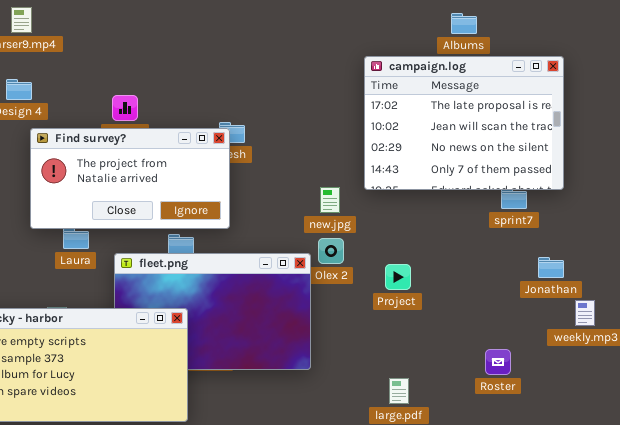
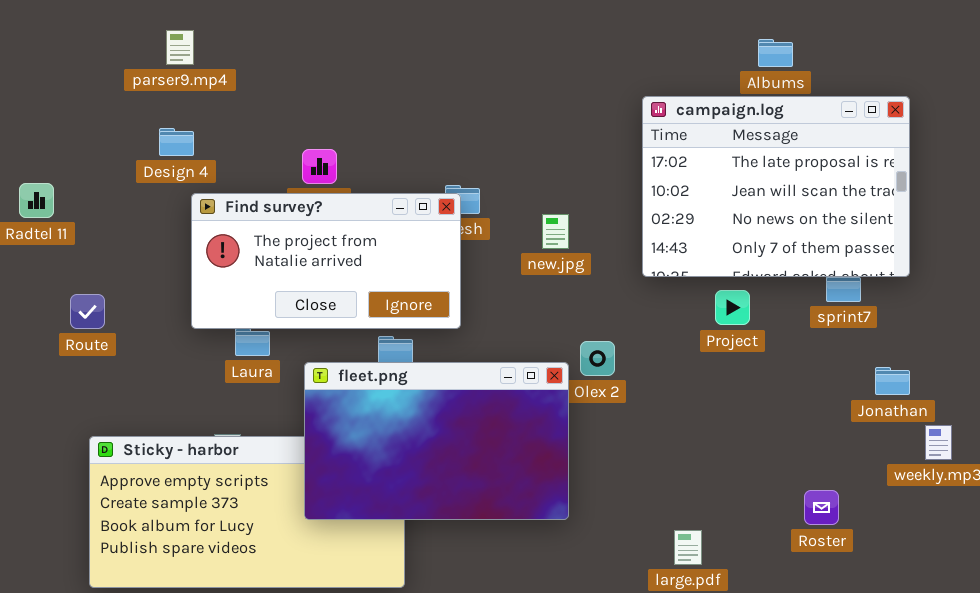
new.jpg: [320,187,340,213] -> [542,214,569,249], moved
fleet.png: [114,253,311,370] -> [304,362,569,520], raised
Project: [385,264,411,290] -> [715,290,750,325], moved

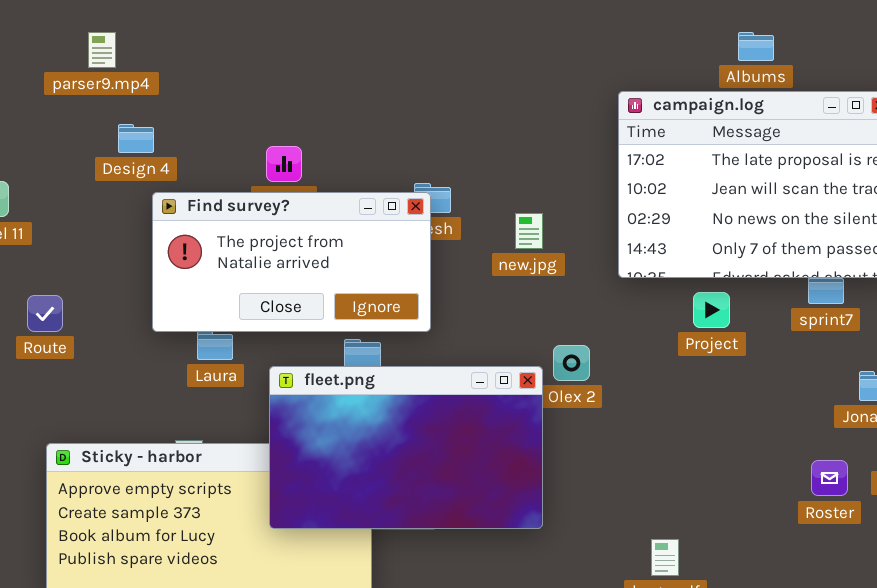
parser9.mp4: [166,30,194,65] -> [88,32,116,68], moved
Roster: [804,490,839,525] -> [811,460,848,496], moved

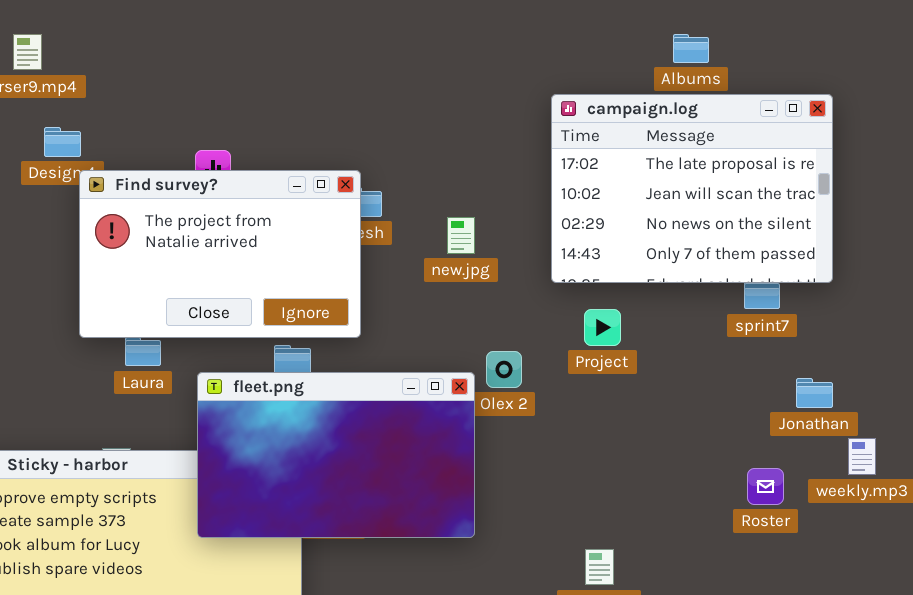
Find survey?: [152,192,431,332] -> [79,170,361,338], resized
Project: [693,292,730,328] -> [584,309,621,346], moved

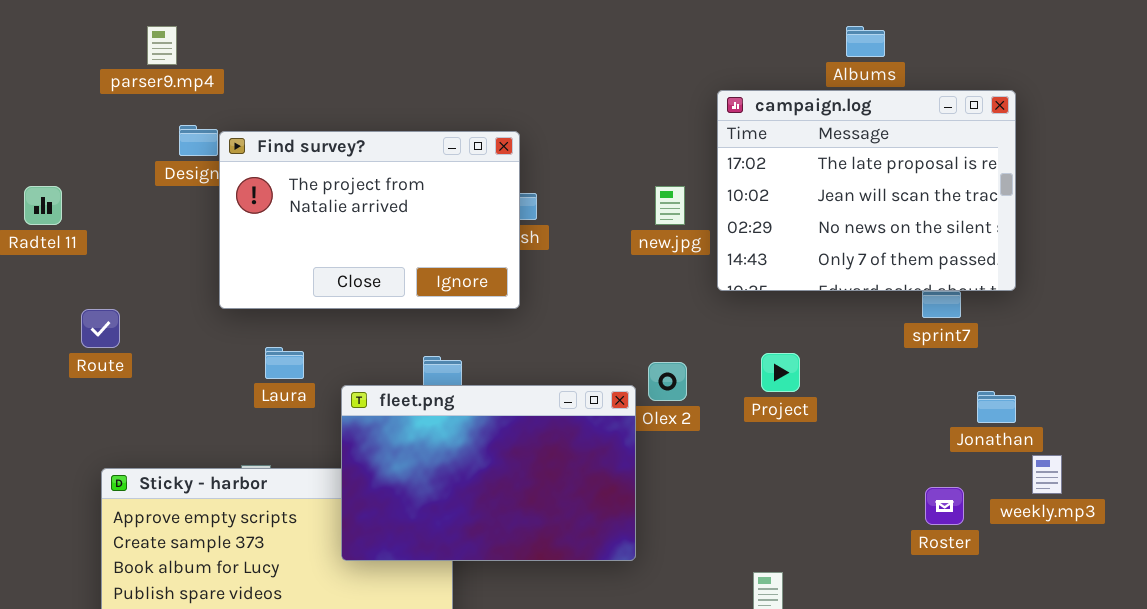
Find survey?: [79,170,361,338] -> [219,131,520,309], moved
new.jpg: [447,217,475,254] -> [655,186,685,225], moved
Project: [584,309,621,346] -> [761,353,800,392], moved

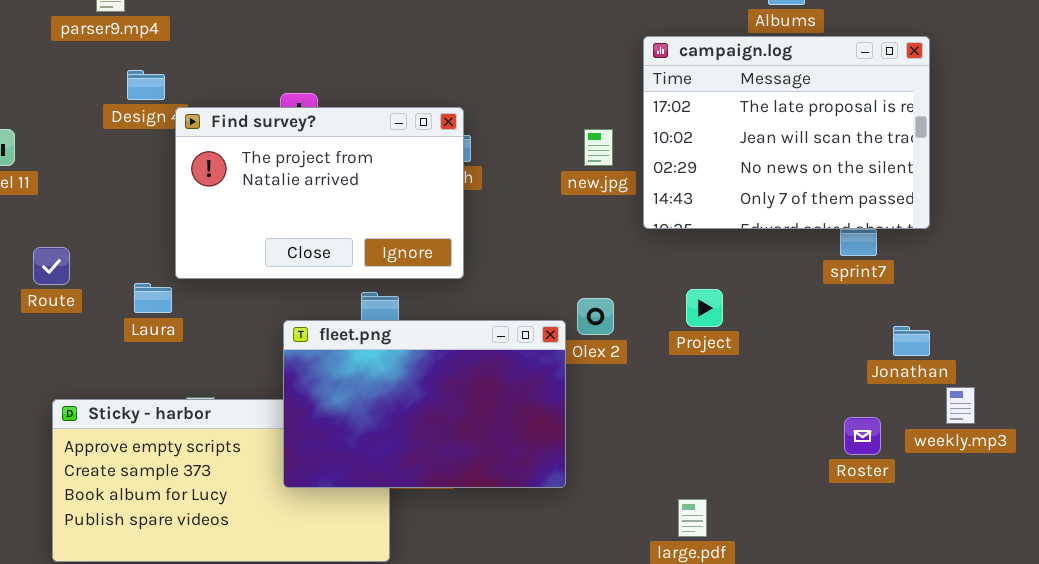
Find survey?: [219,131,520,309] -> [175,107,464,279], moved
Laura: [265,347,304,379] -> [134,283,172,313], moved

